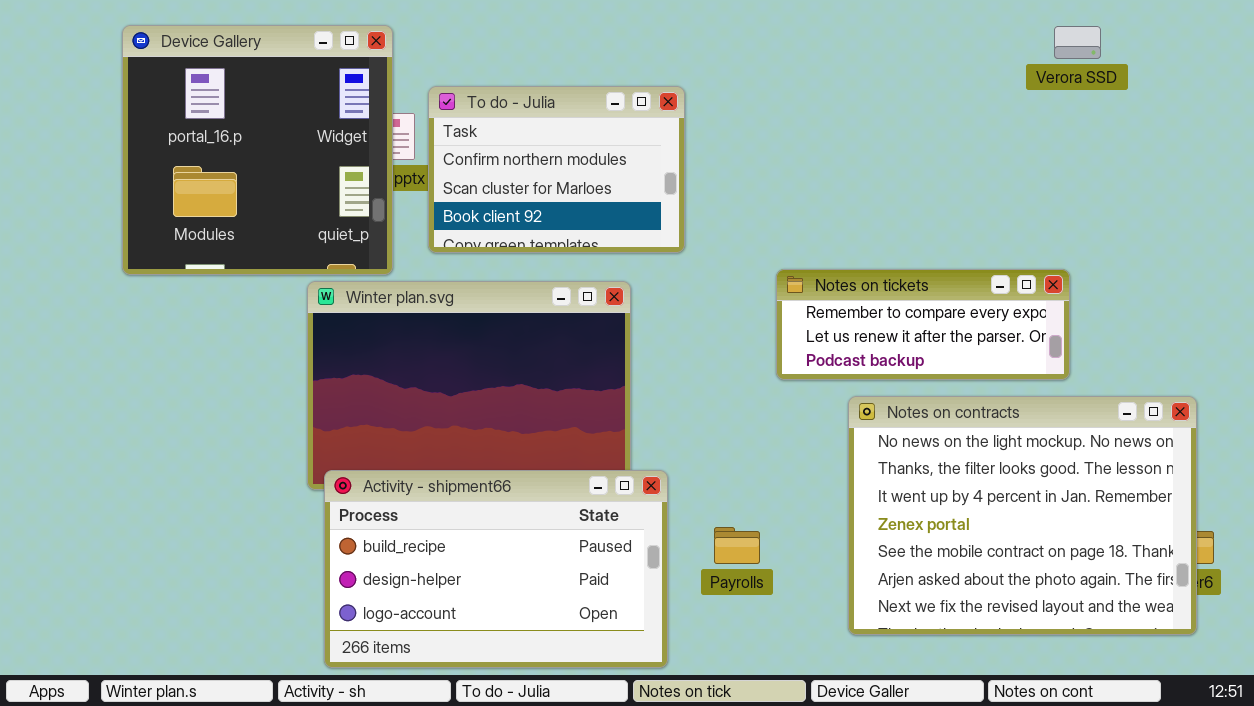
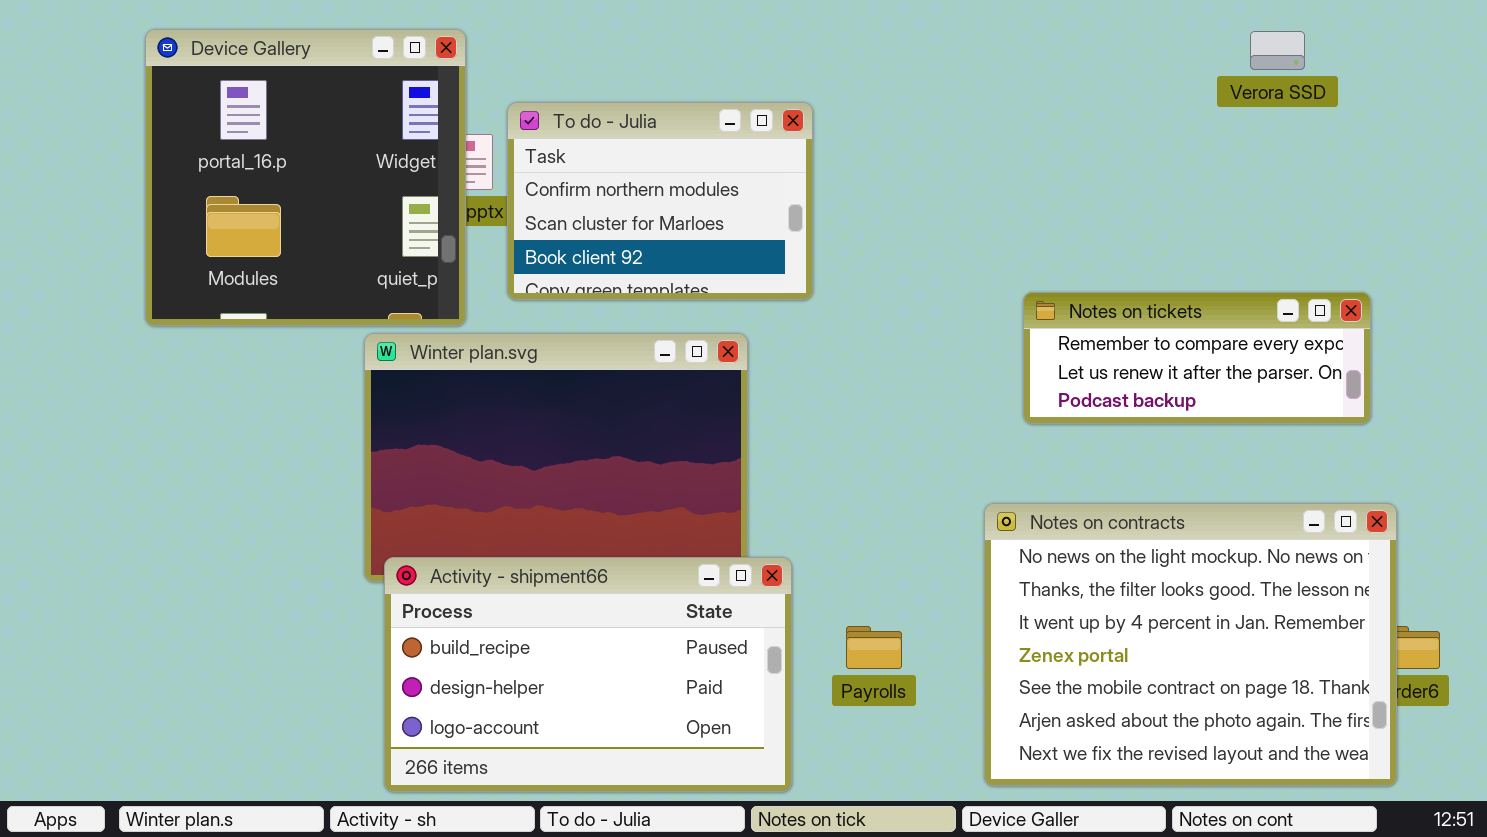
Notes on tickets: [776,269,1070,380] -> [1023,292,1371,424], moved
Notes on contracts: [848,396,1197,635] -> [984,503,1397,786], moved

